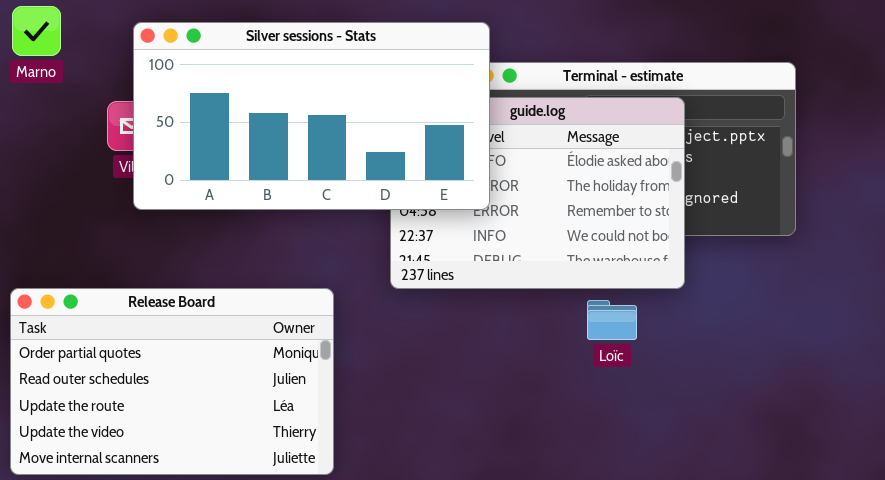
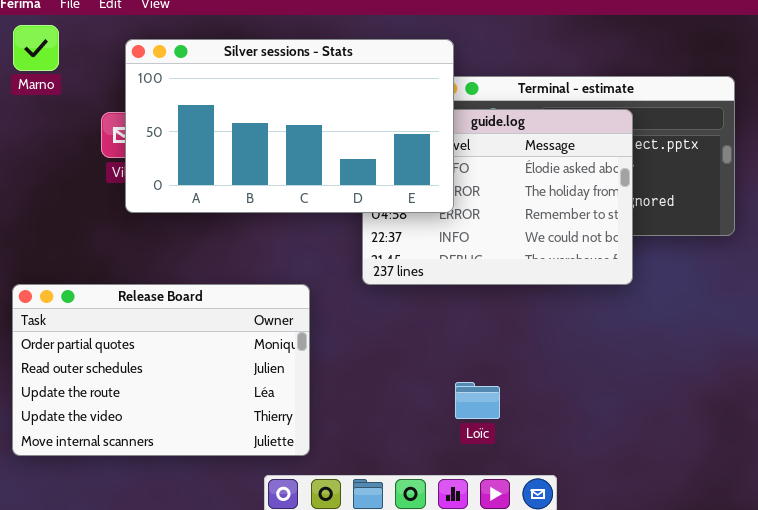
Loïc: [587,300,637,340] -> [455,382,500,419], moved

